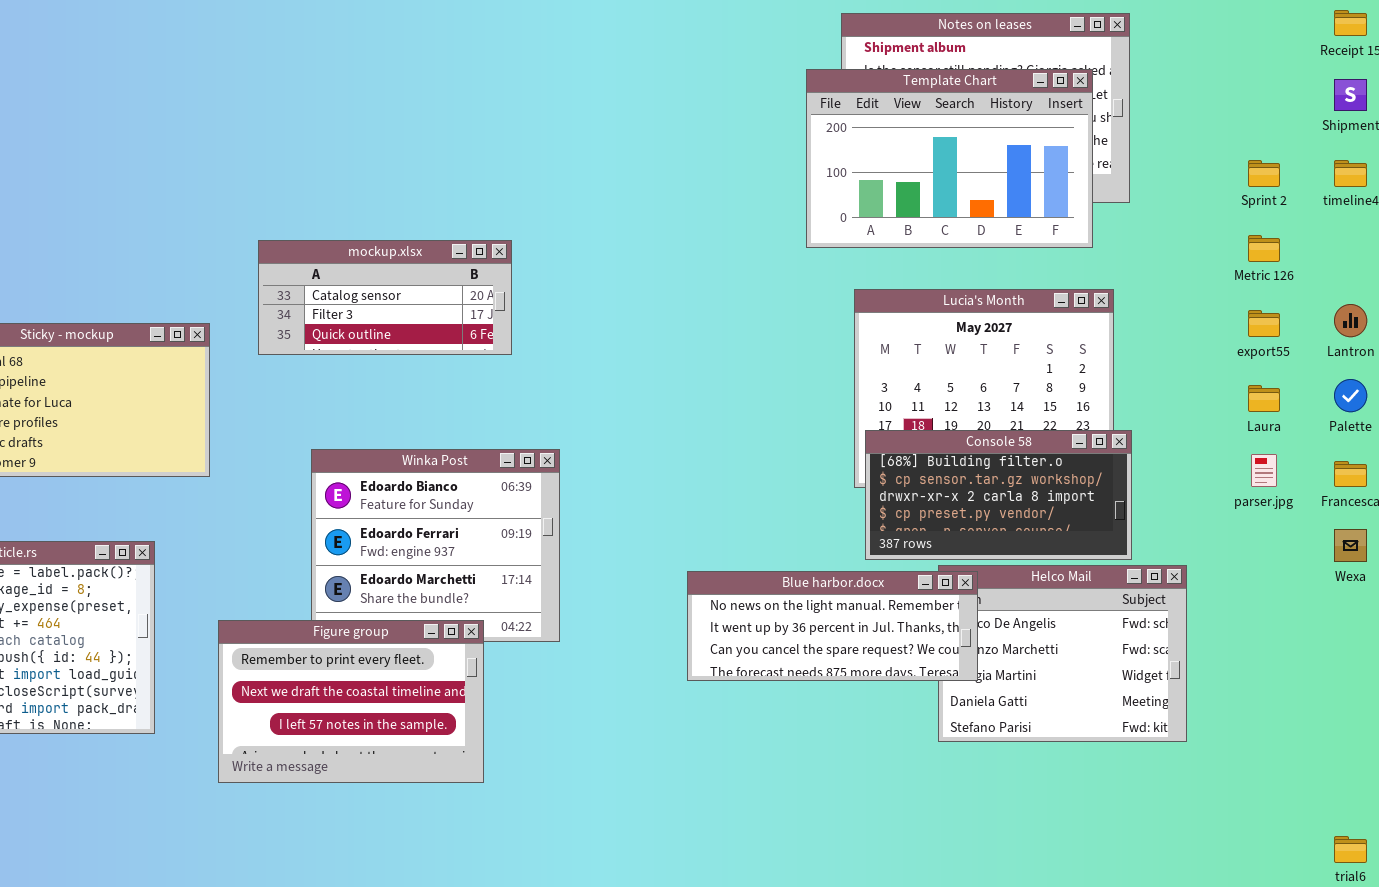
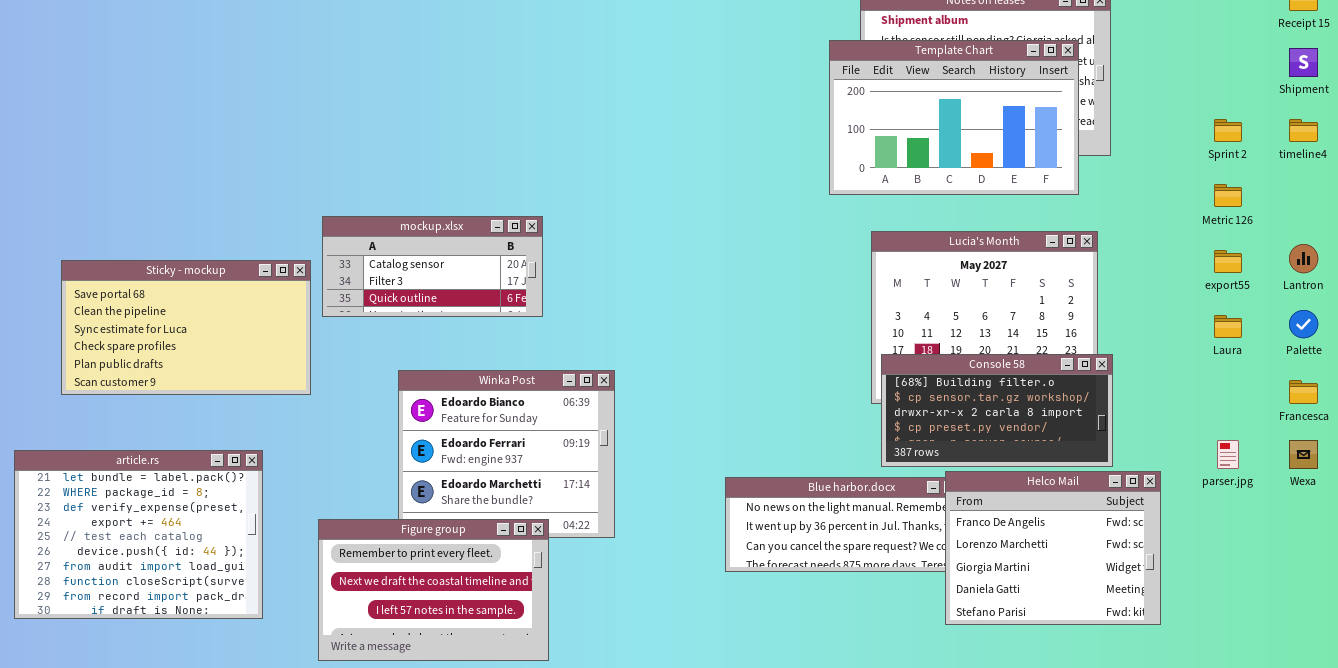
mockup.xlsx: [258,240,512,355] -> [322,216,543,317], moved
parser.jpg: [1251,454,1277,487] -> [1217,440,1239,469], moved
Helco Mail: [938,565,1187,742] -> [945,471,1161,625], raised

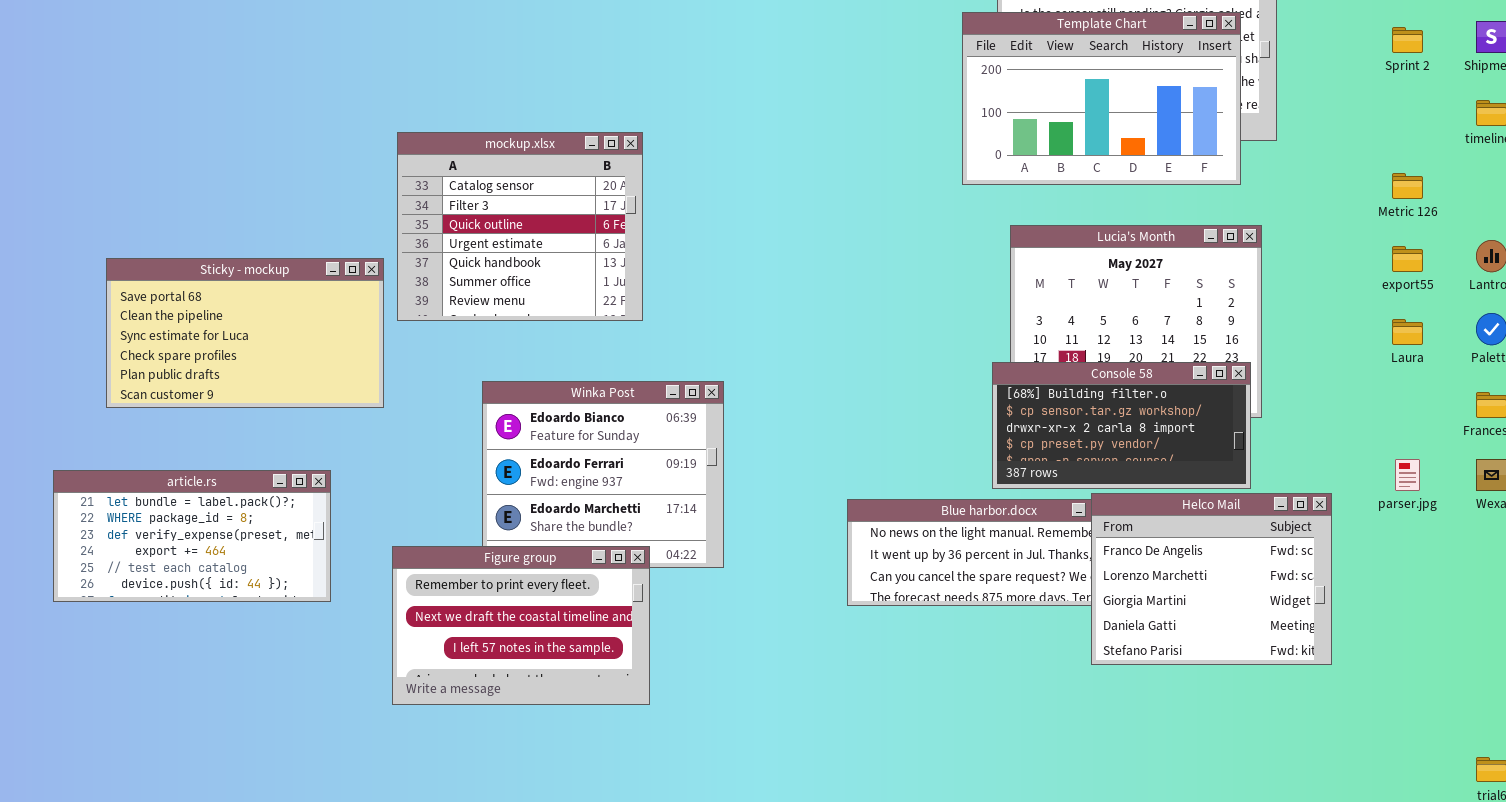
Sprint 2: [1214,119,1242,142] -> [1392,27,1423,53], moved
mockup.xlsx: [322,216,543,317] -> [397,132,643,321], resized
Console 58: [881,354,1113,467] -> [992,362,1251,489], moved
article.rs: [14,450,263,619] -> [53,470,331,602], resized

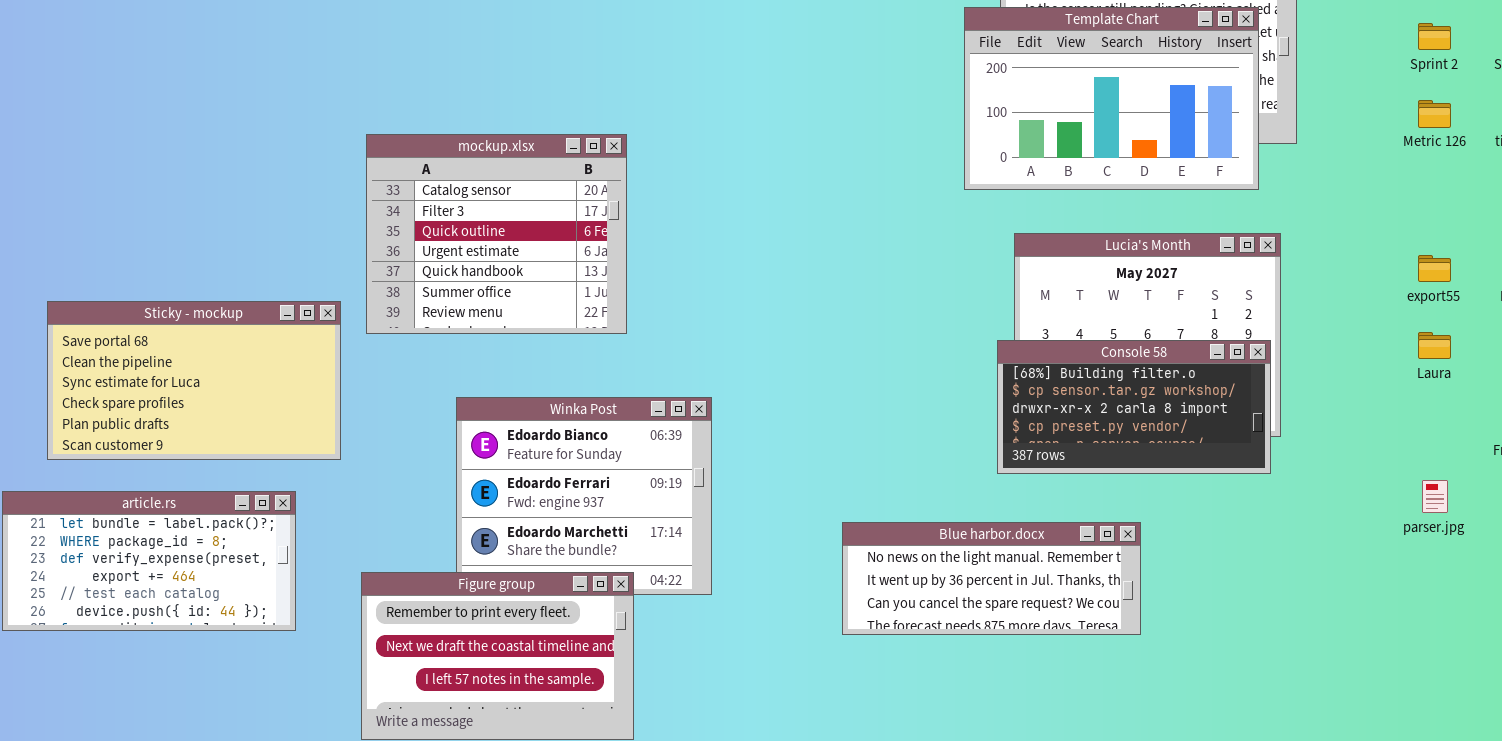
Metric 126: [1392,173,1423,199] -> [1418,100,1451,128], moved
Sticky - mockup: [106,258,384,408] -> [47,301,341,460], moved
Console 58: [992,362,1251,489] -> [997,340,1271,474], moved
Helco Mail: [1091,493,1332,665] -> none, closed

